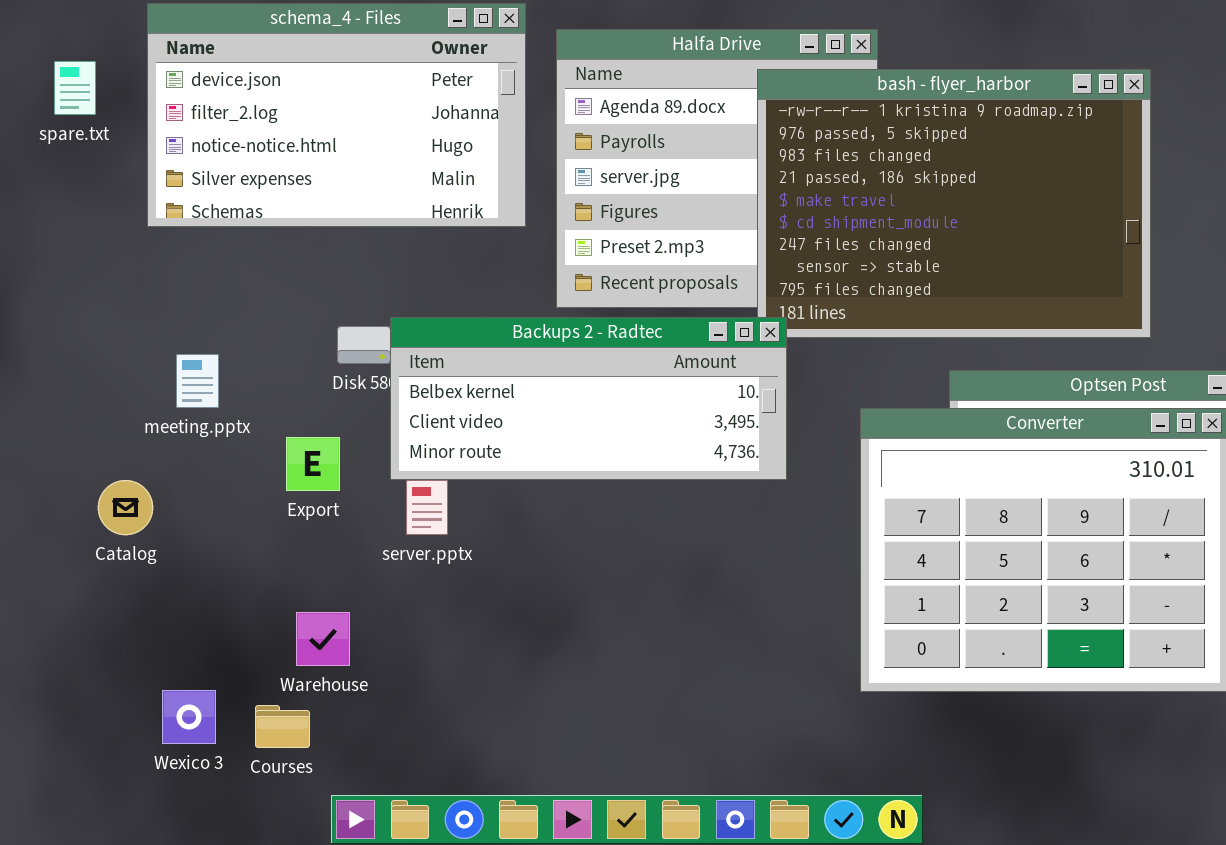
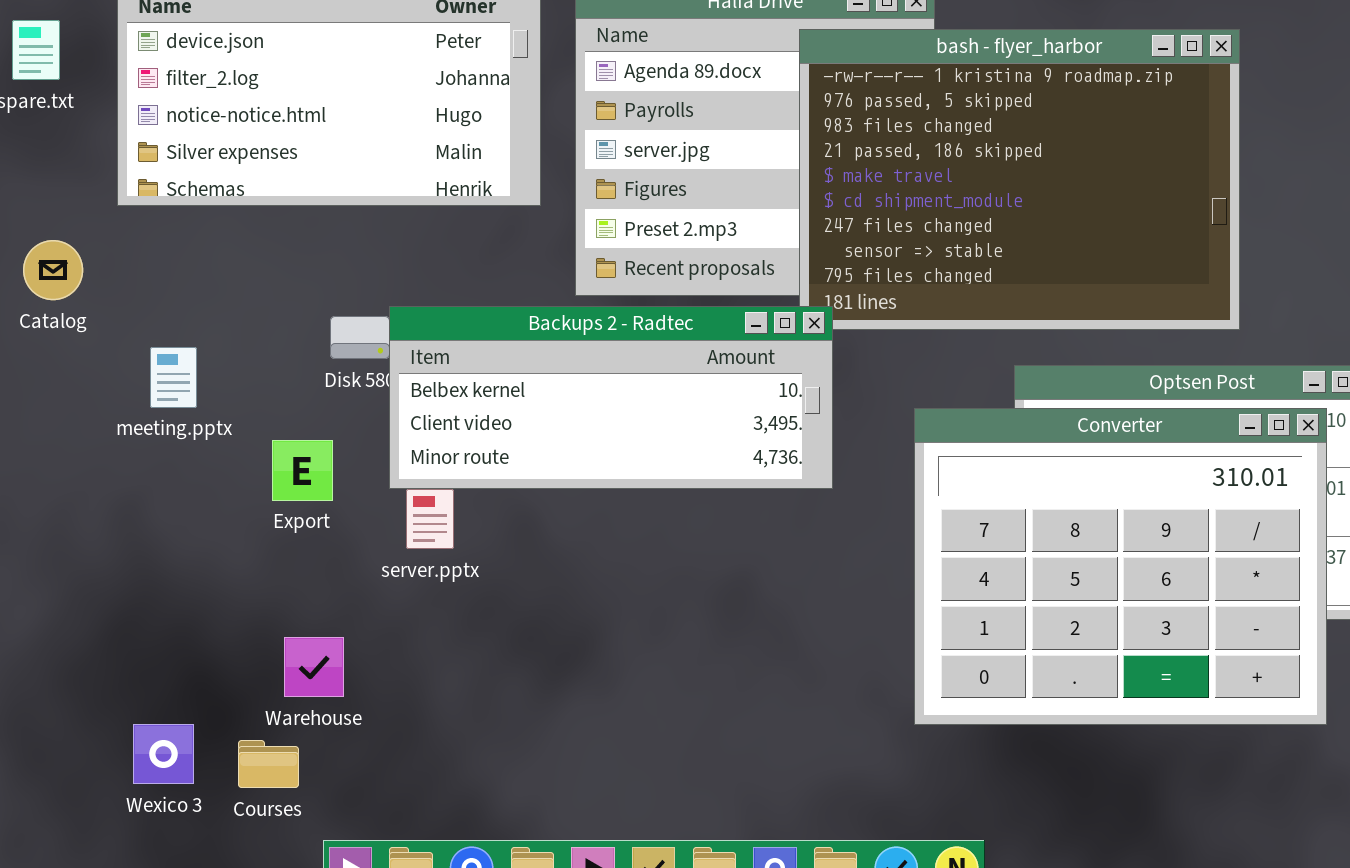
Catalog: [98,480,153,535] -> [23,240,83,300], moved

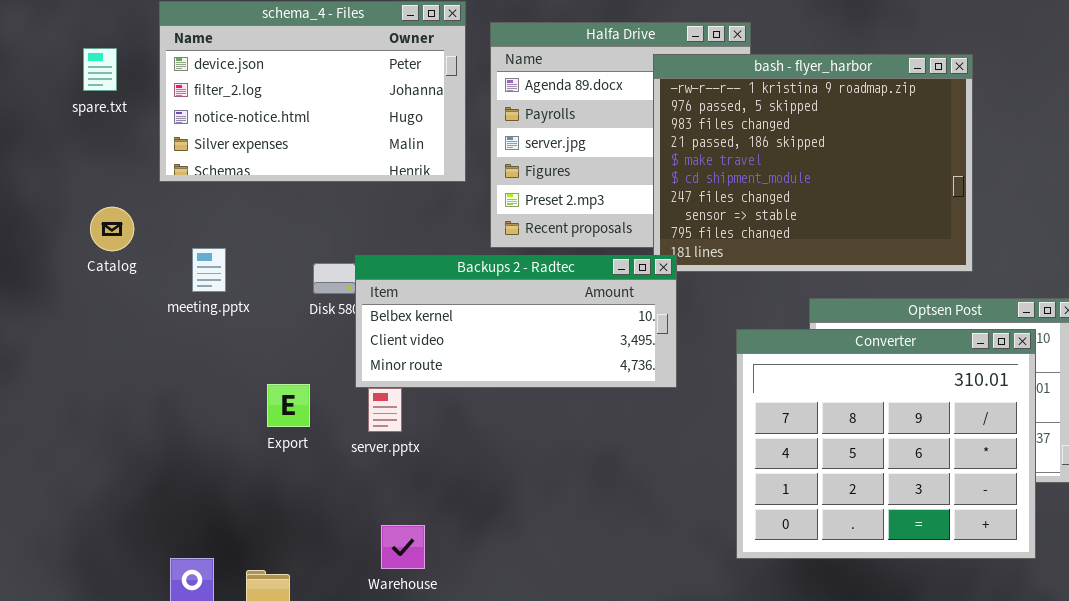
meeting.pptx: [150,347,197,408] -> [192,248,226,292], moved
Export: [272,440,333,501] -> [267,384,310,427], moved
Warehouse: [284,637,344,697] -> [381,525,425,569], moved

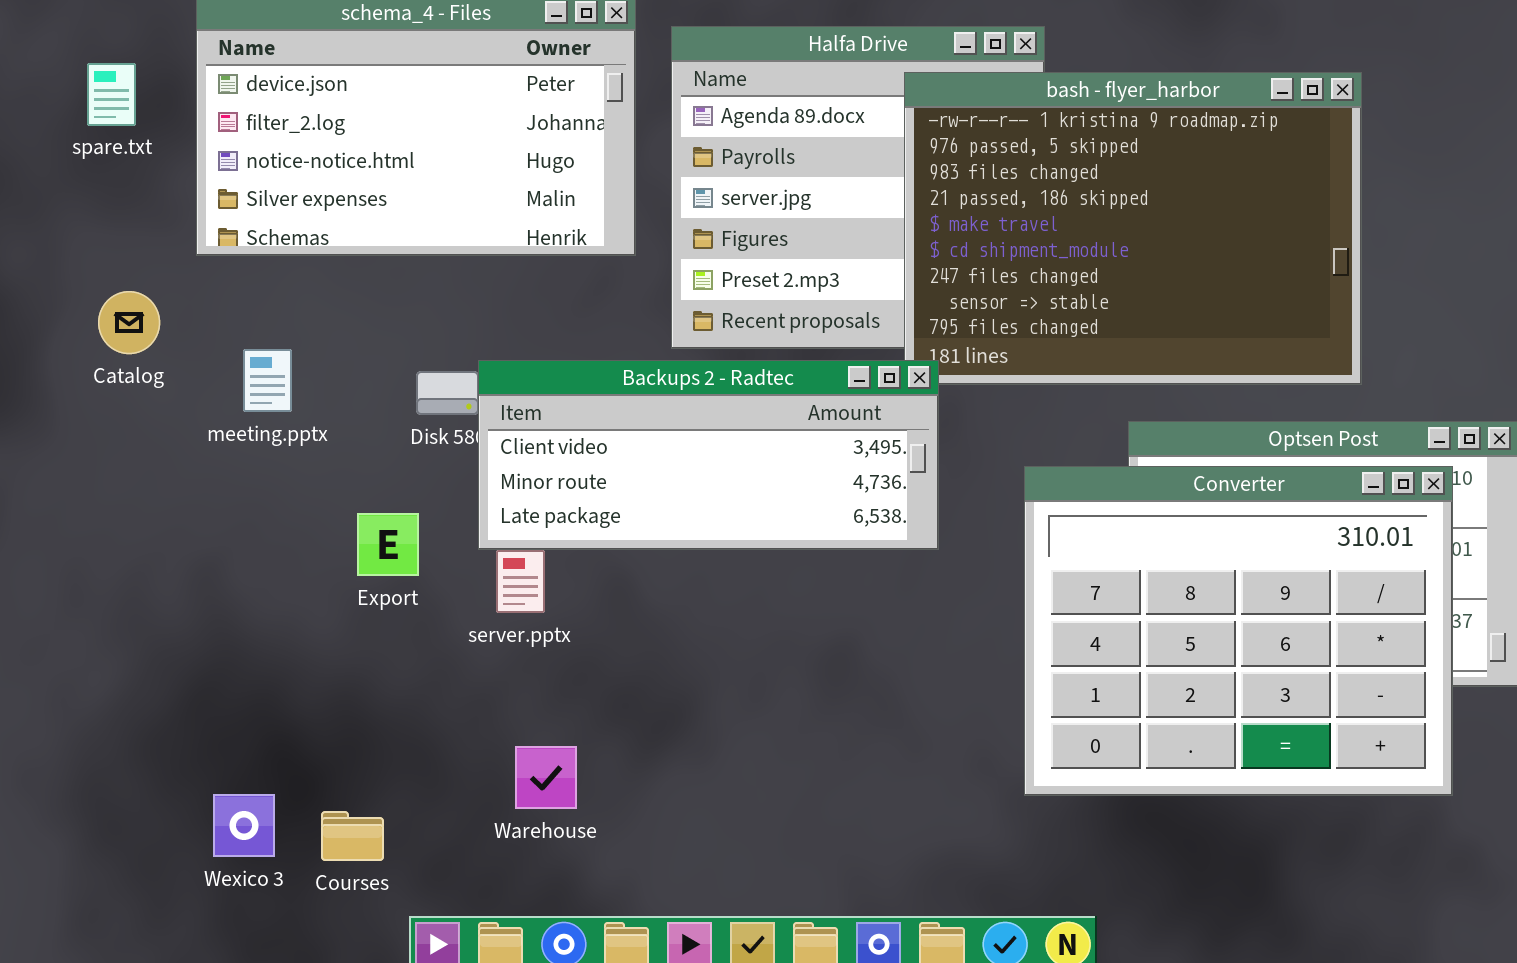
Backups 2 - Radtec: [355,255,677,388] -> [478,360,939,550], scrolled down 1 row
Export: [267,384,310,427] -> [357,513,419,576], moved

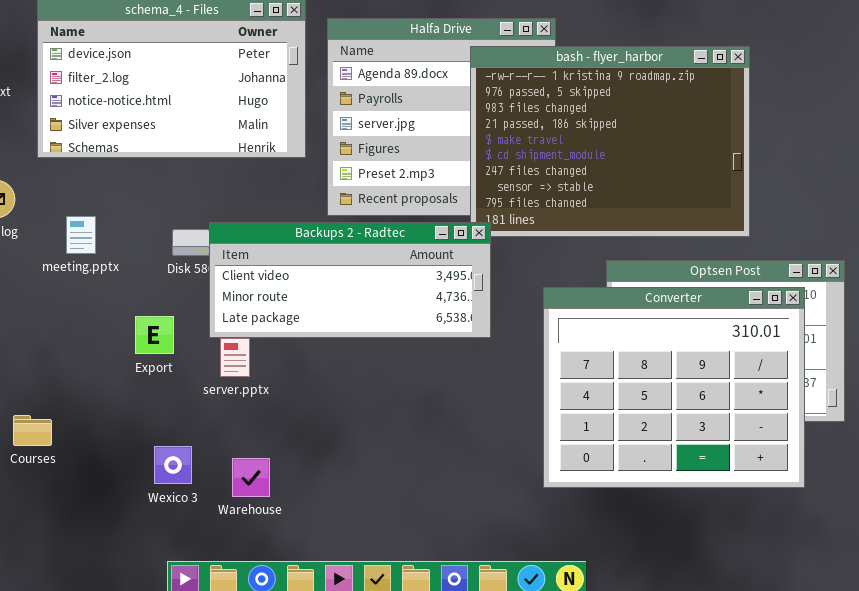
Wexico 3: [213,794,275,857] -> [154,446,192,484], moved
Courses: [321,811,384,861] -> [13,415,52,446], moved

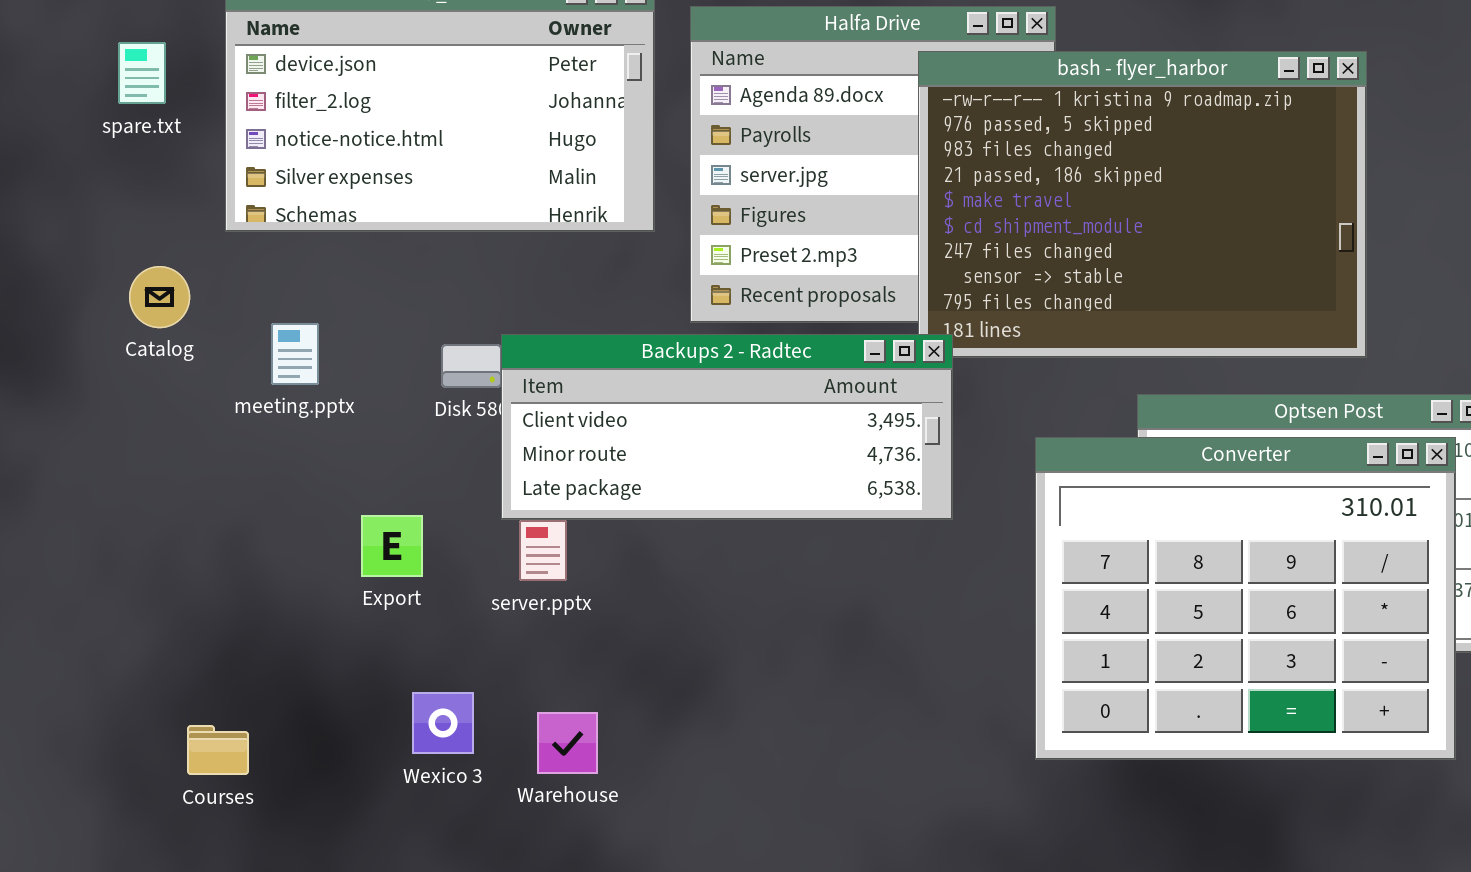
Export: [135,316,174,354] -> [361,515,423,577], moved
Courses: [13,415,52,446] -> [187,725,249,775], moved

